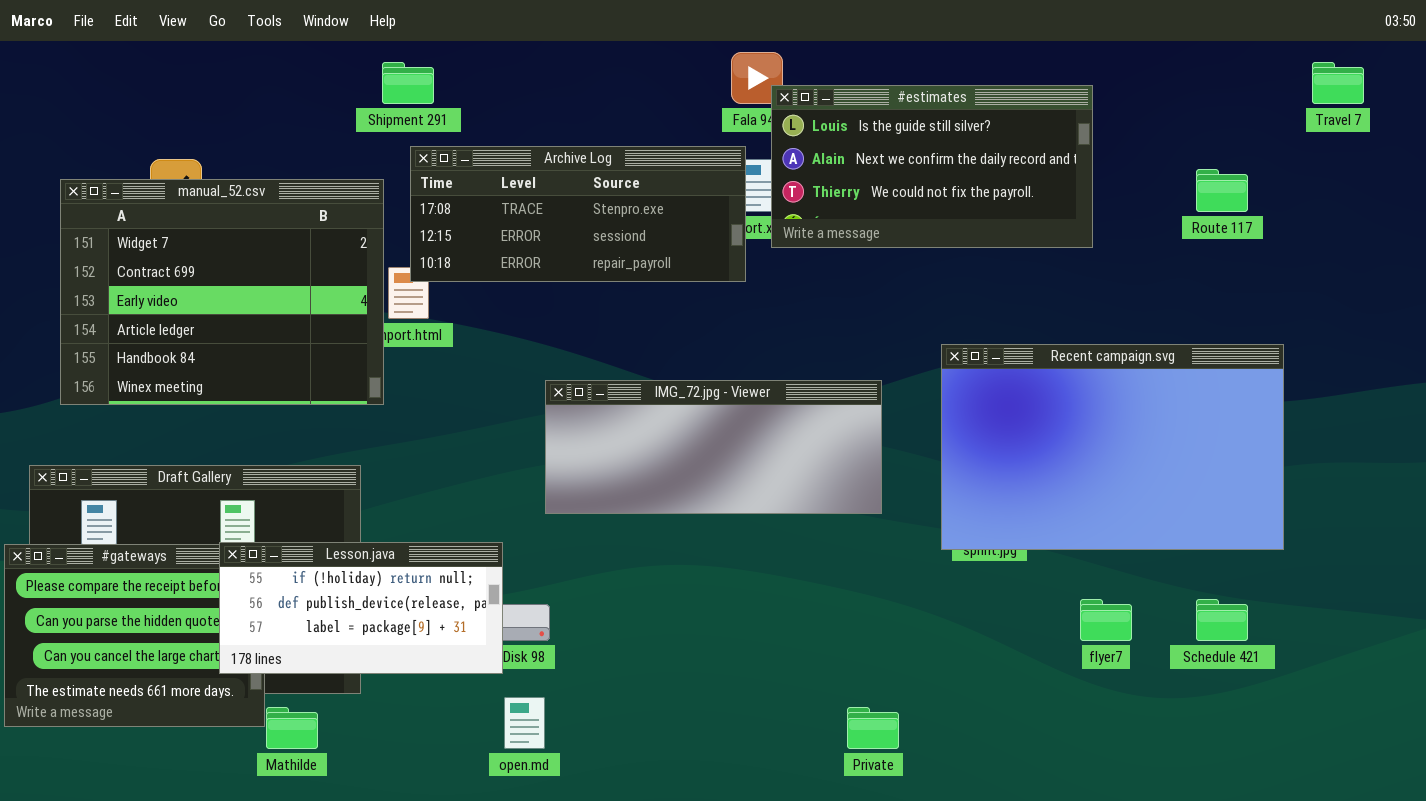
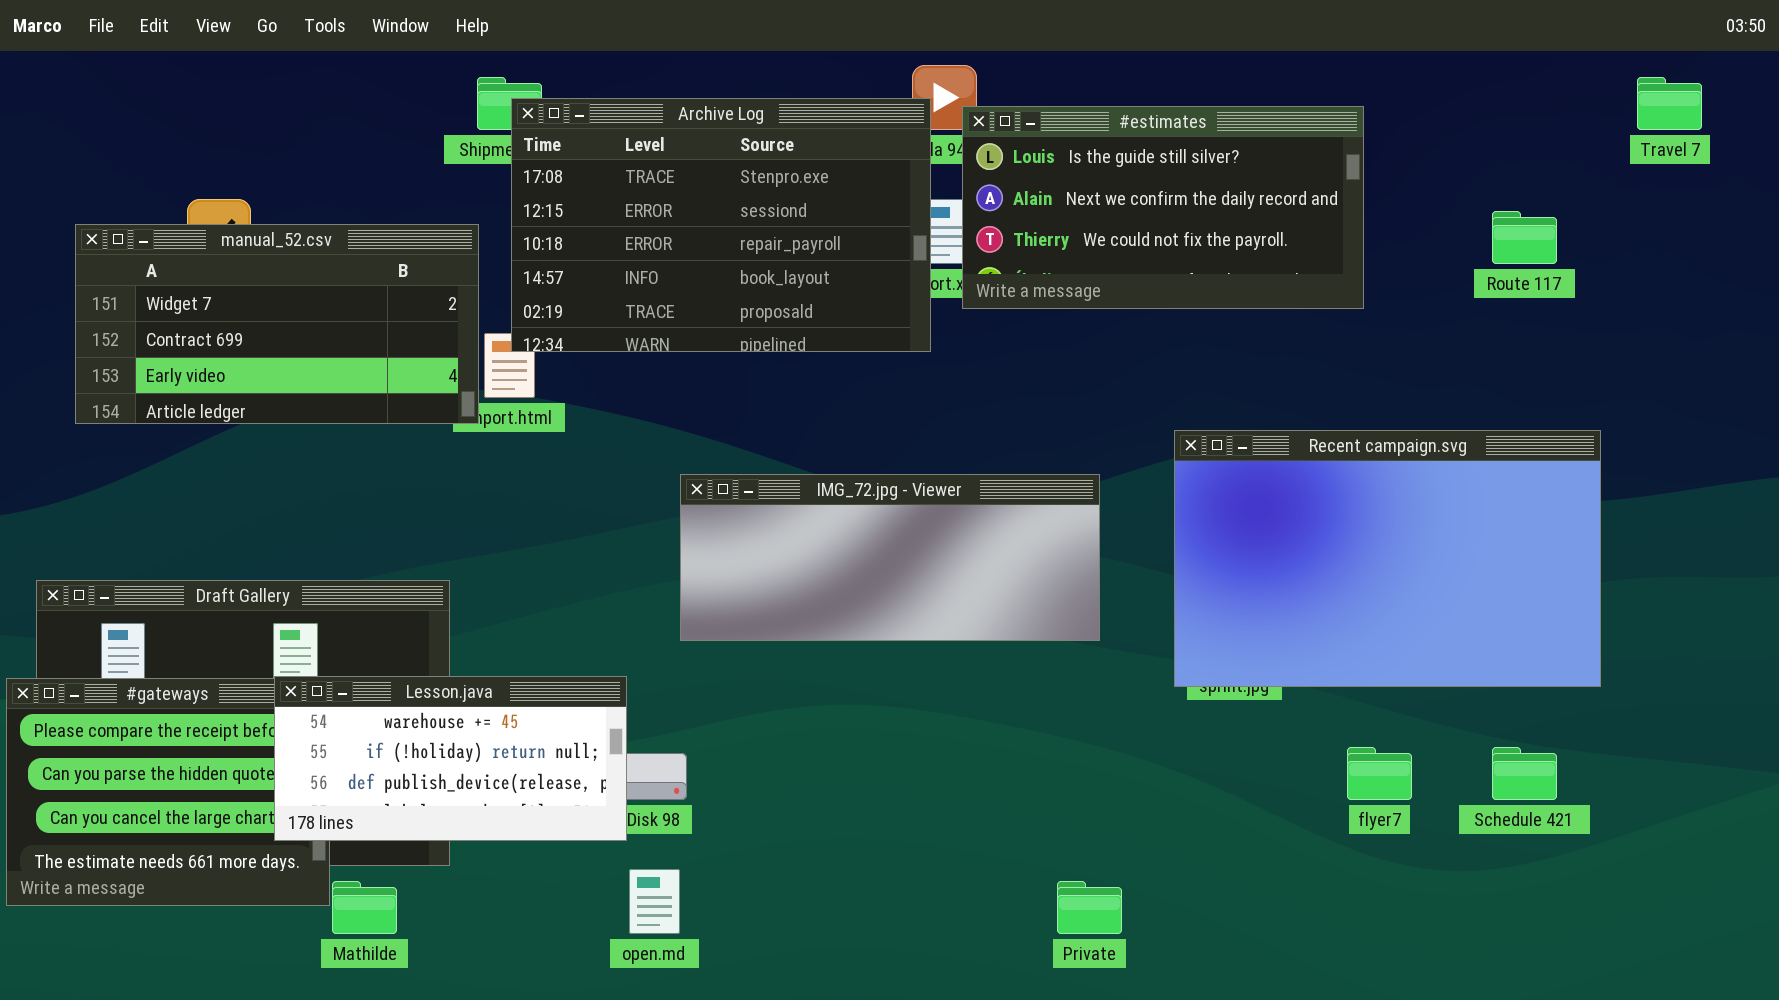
Archive Log: [410,146,746,282] -> [511,98,931,352], resized
manual_52.csv: [60,179,384,405] -> [75,224,479,424], resized
Lesson.java: [219,542,503,674] -> [274,676,627,841], scrolled up 1 row

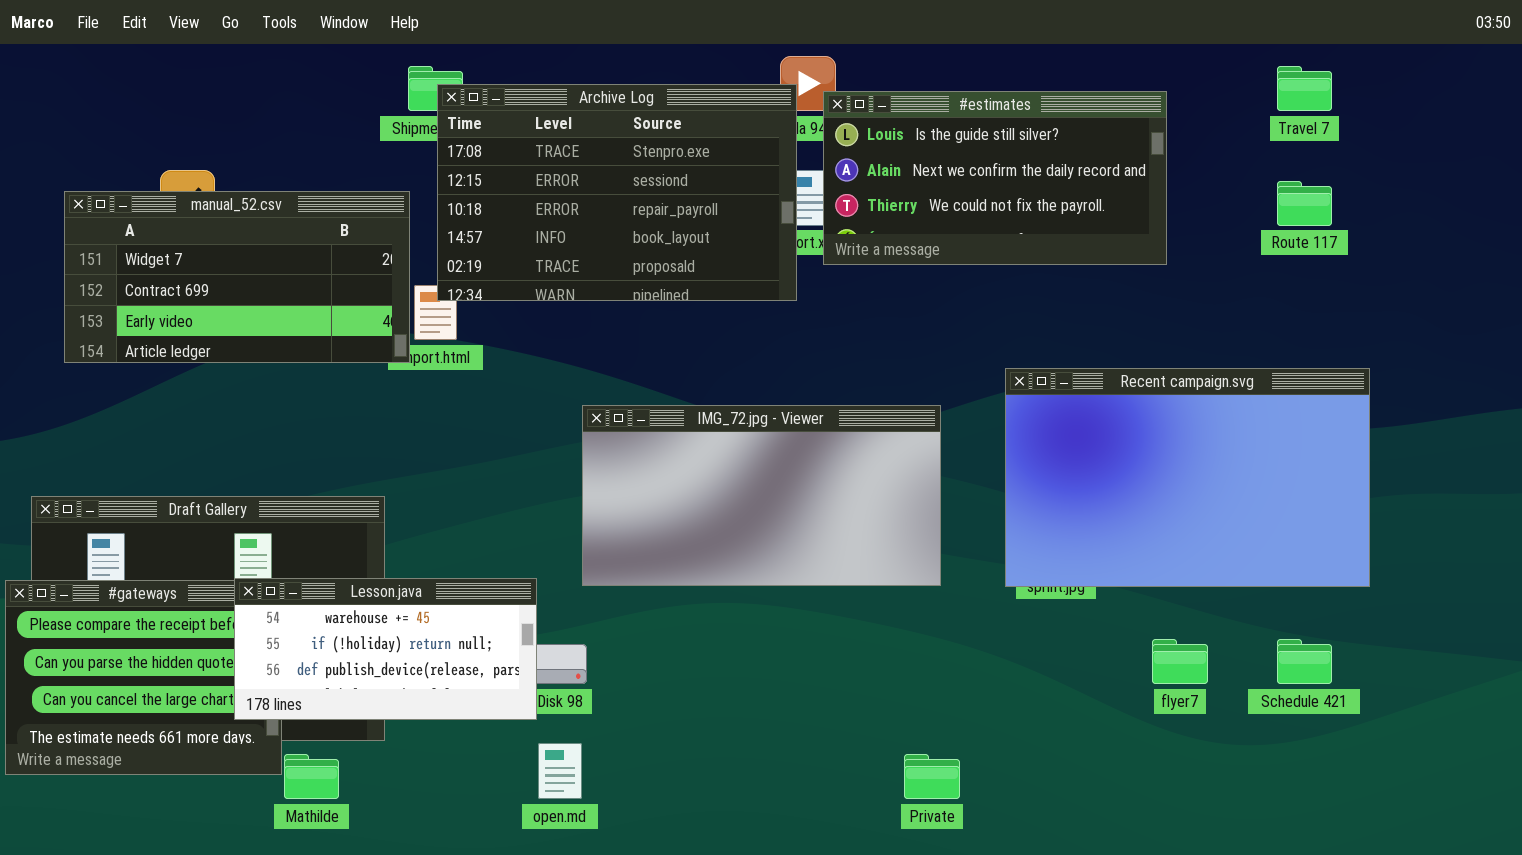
Travel 7: [1637,77,1702,130] -> [1277,66,1332,111], moved
IMG_72.jpg - Viewer: [680,474,1100,641] -> [582,405,941,586], resized

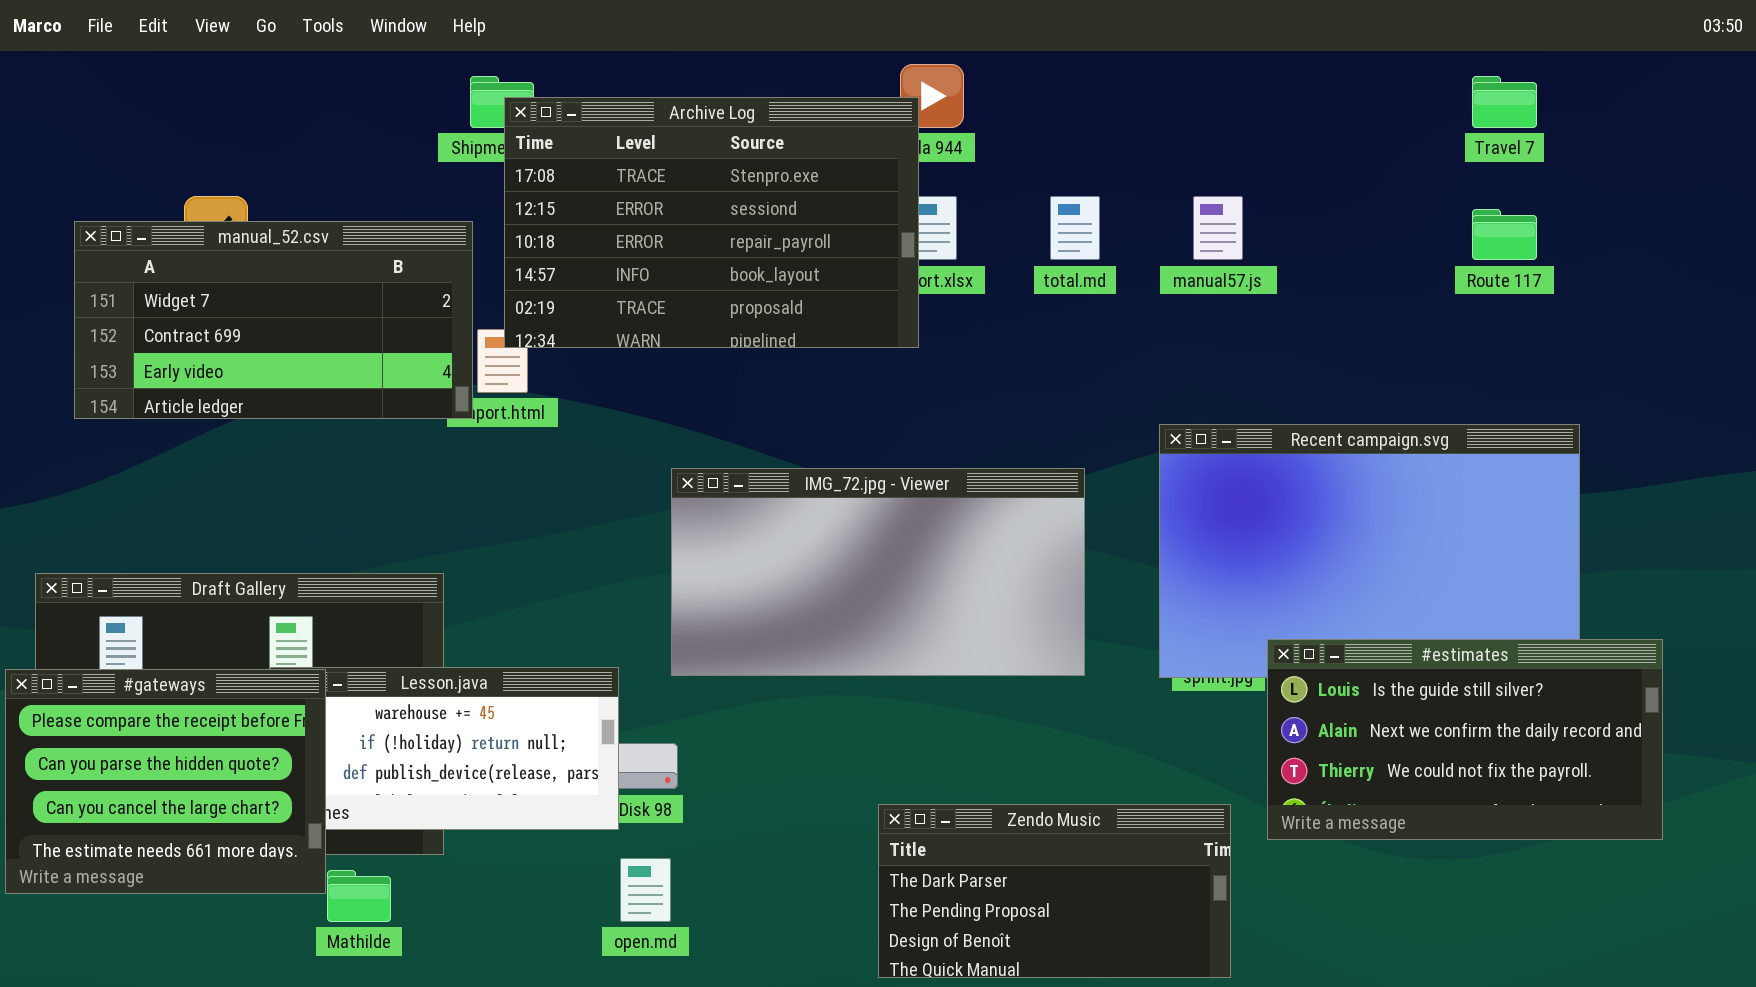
#estimates: [823,91,1167,265] -> [1267,639,1663,840], moved
#gateways: [5,580,282,775] -> [5,669,326,894], raised
Zendo Music: none -> [878,804,1231,978], opened

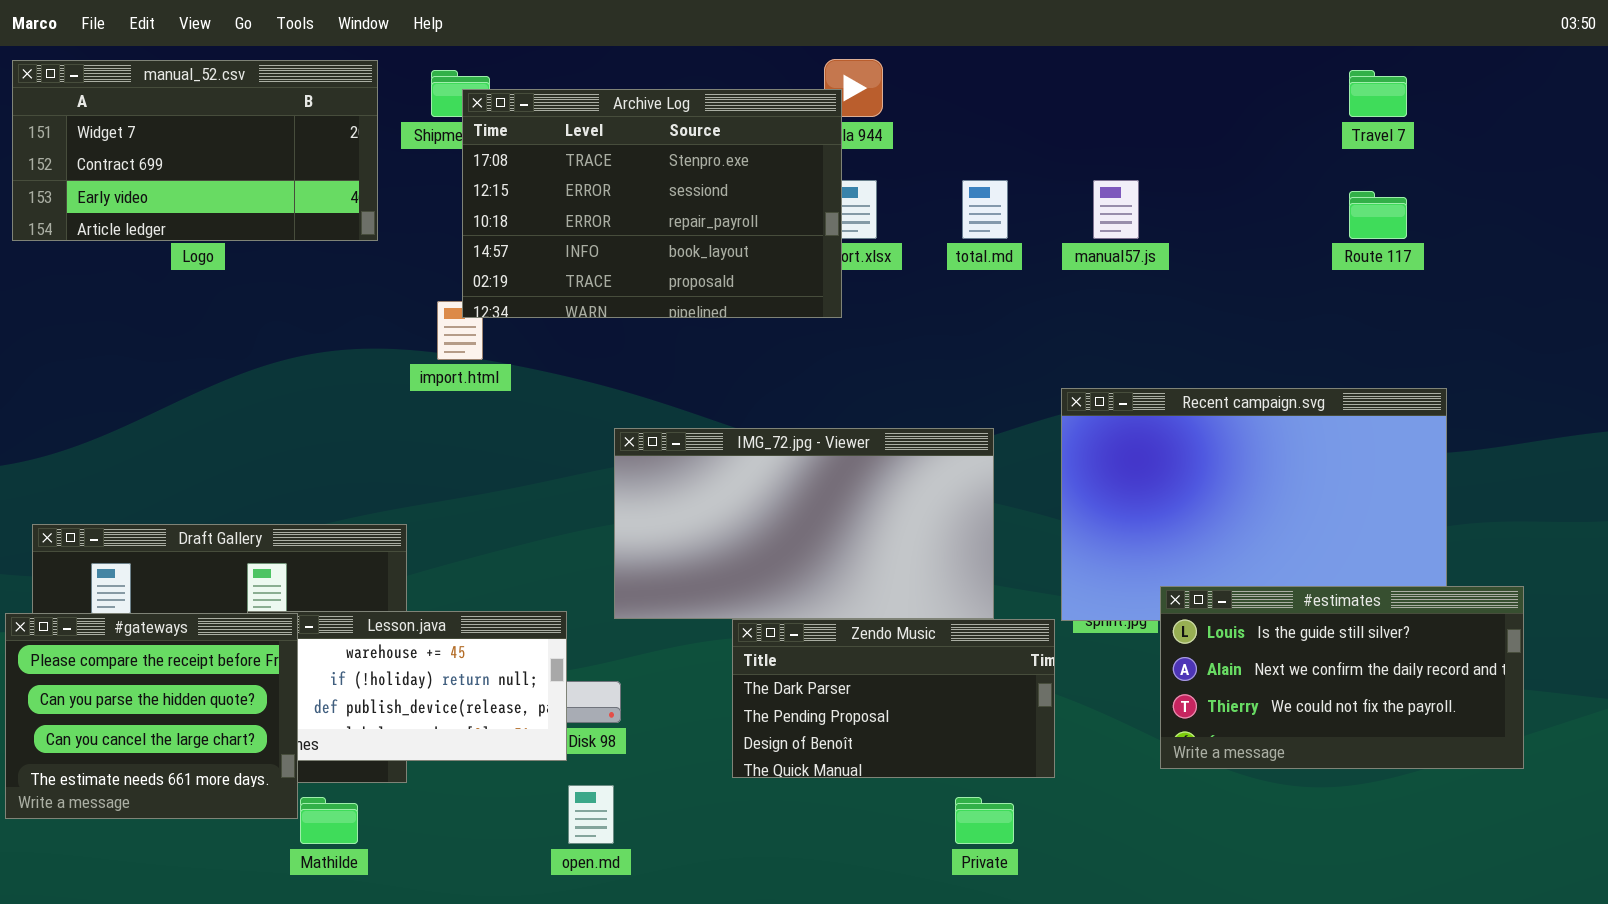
manual_52.csv: [74,221,473,419] -> [12,60,378,241], moved
Zendo Music: [878,804,1231,978] -> [732,619,1055,778], moved

